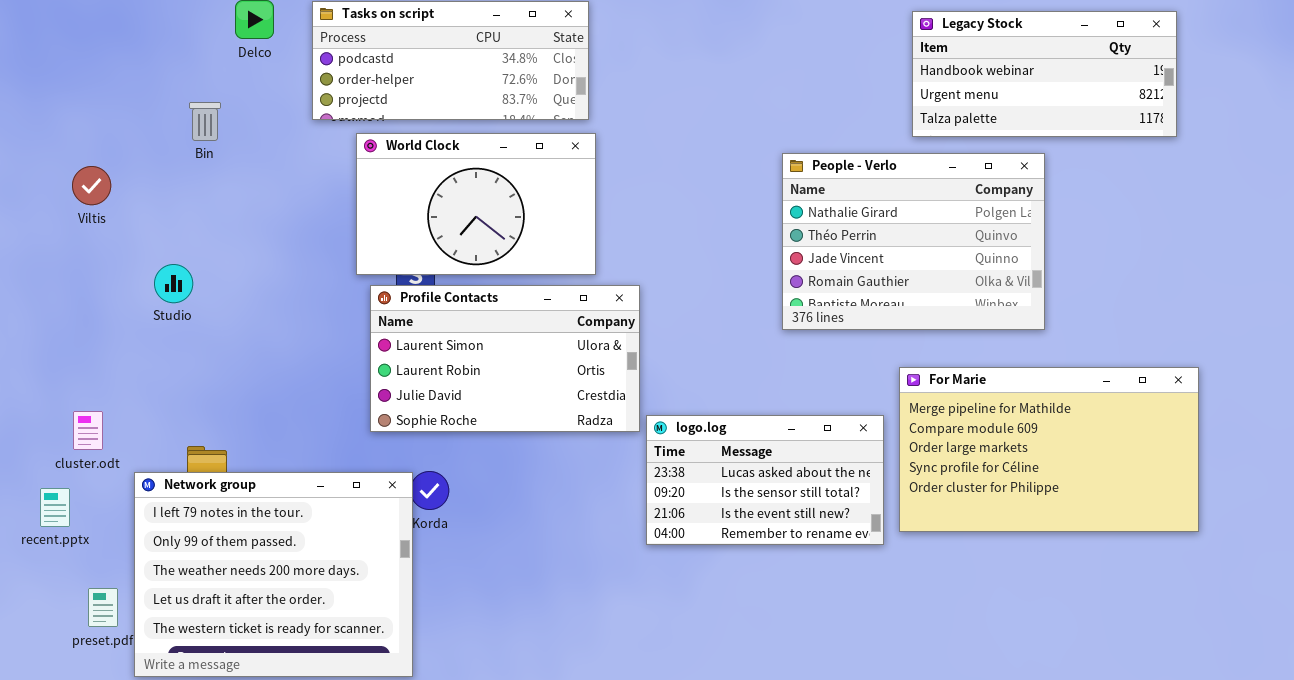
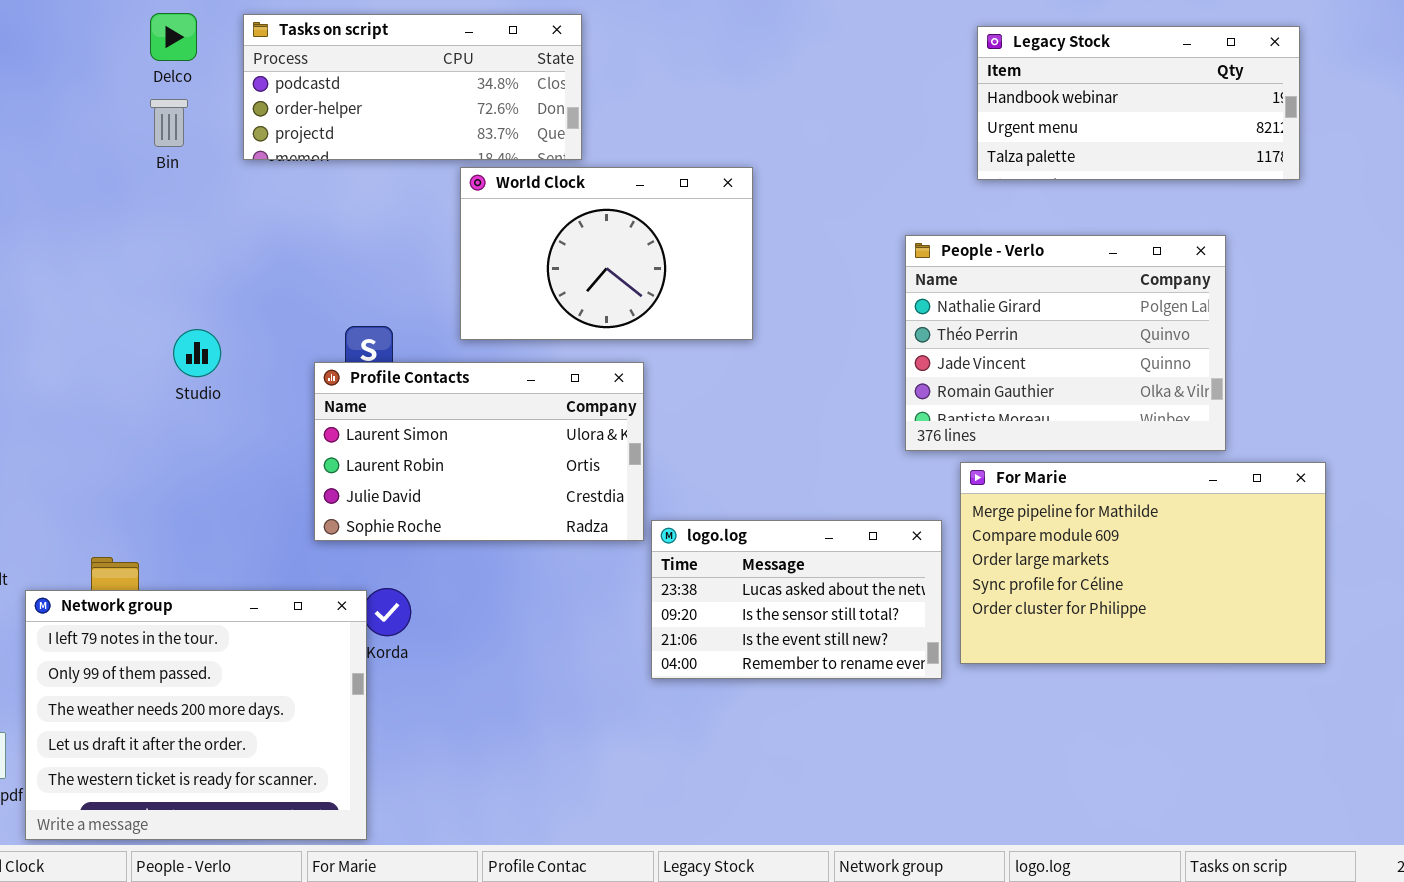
Bin: [189,102,221,141] -> [150,99,188,147], moved
World Clock: [356,133,596,275] -> [460,167,753,340], moved
People - Verlo: [782,153,1045,330] -> [905,235,1226,451], moved
Studio: [154,264,193,303] -> [173,329,221,377], moved

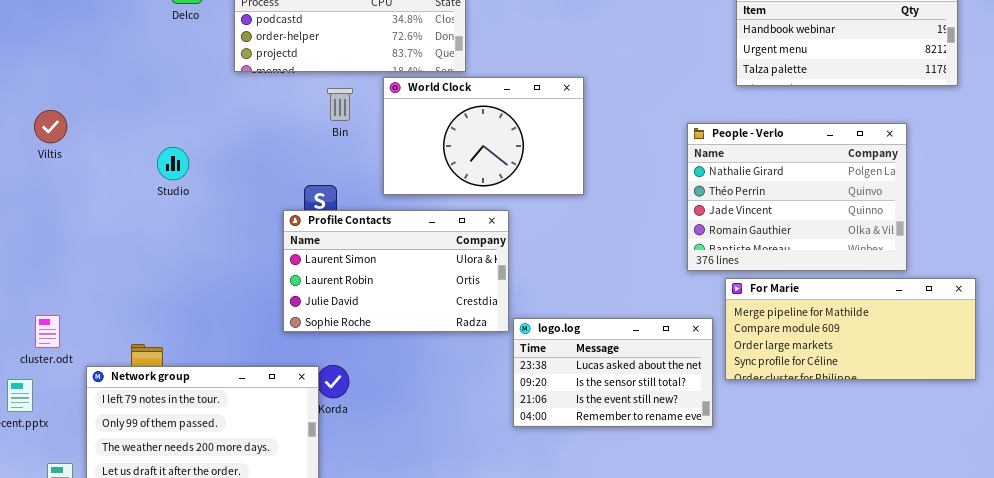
Bin: [150,99,188,147] -> [327,88,353,121], moved
Studio: [173,329,221,377] -> [157,147,189,180], moved
For Marie: [960,462,1326,664] -> [725,278,976,380], resized

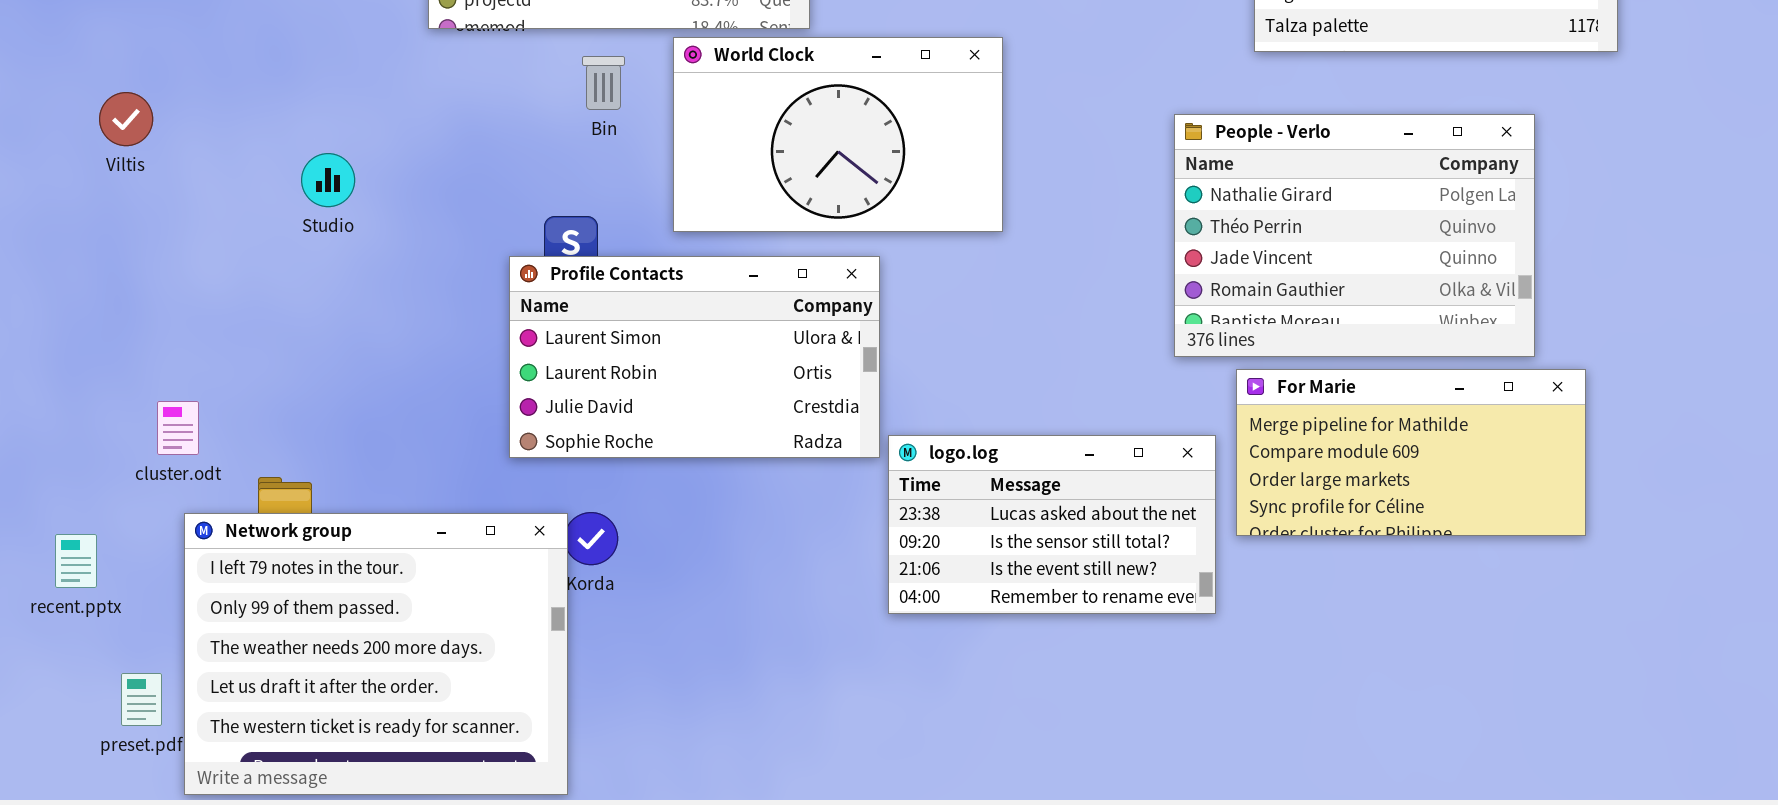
For Marie: [725,278,976,380] -> [1236,369,1586,536], resized
cluster.odt: [35,315,60,348] -> [157,401,199,455], moved

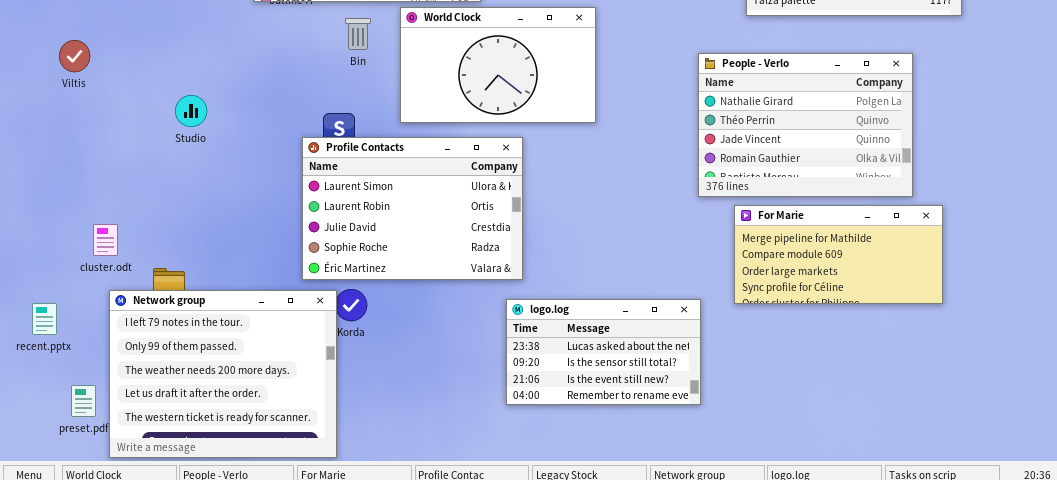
Studio: [301,153,355,207] -> [175,95,207,127], moved
Profile Contacts: [509,256,880,458] -> [302,137,523,280], resized
logo.log: [888,435,1216,614] -> [506,299,701,405], moved

